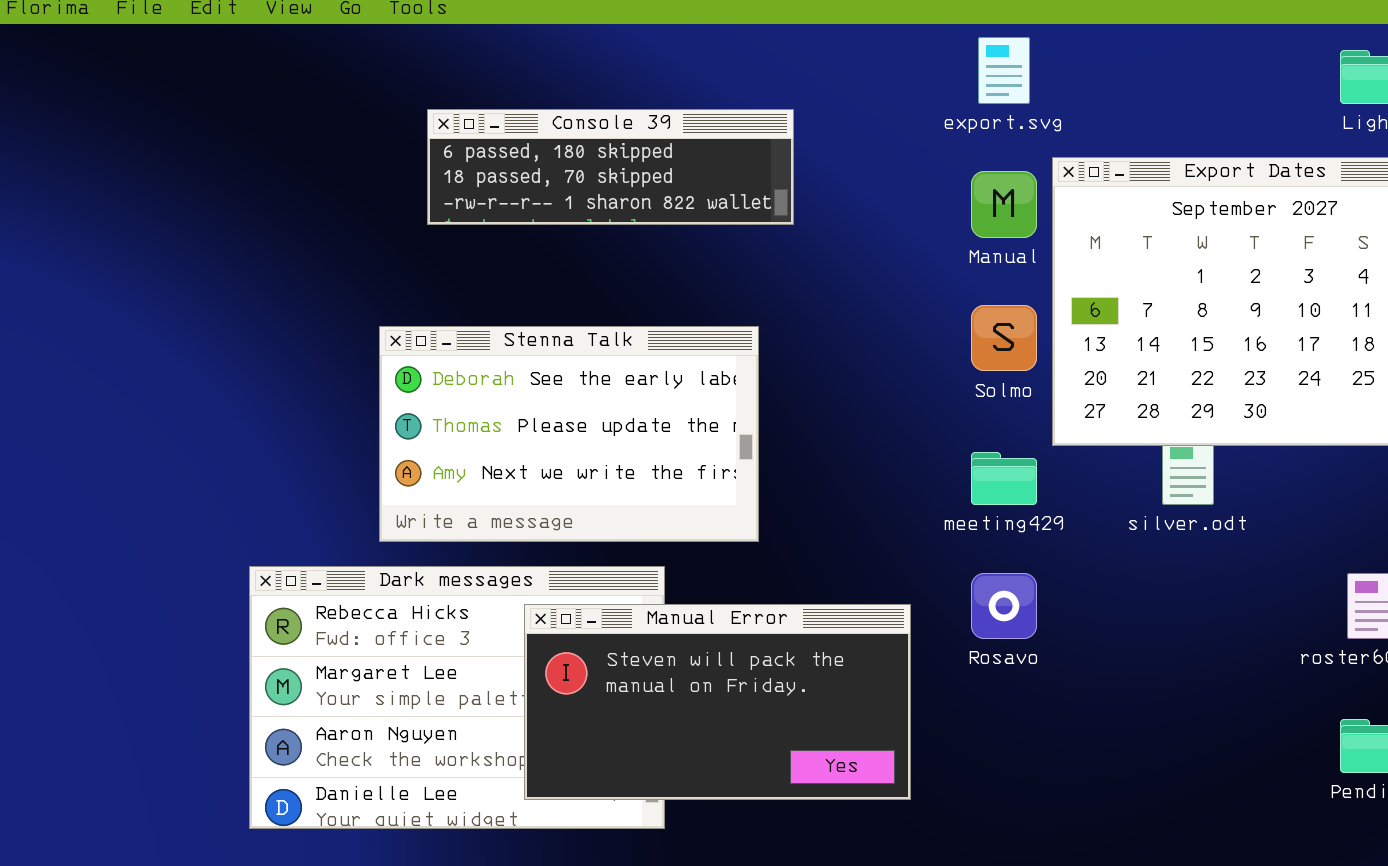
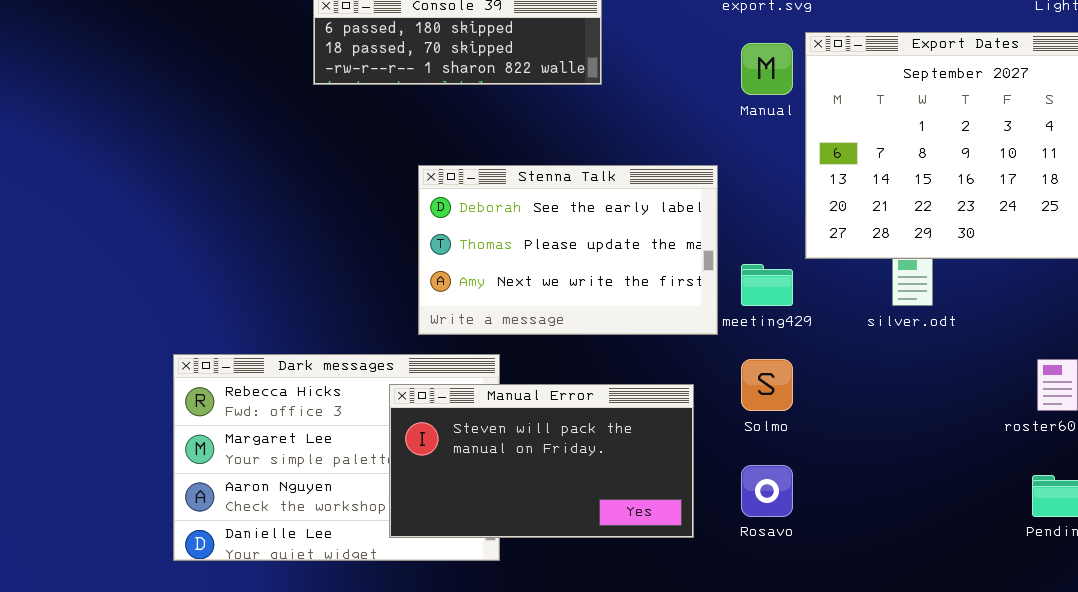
Solmo: [971,305,1037,371] -> [741,359,793,411], moved
Stenna Talk: [379,326,759,542] -> [418,165,718,335], moved
Rosavo: [971,573,1037,639] -> [741,465,793,517], moved

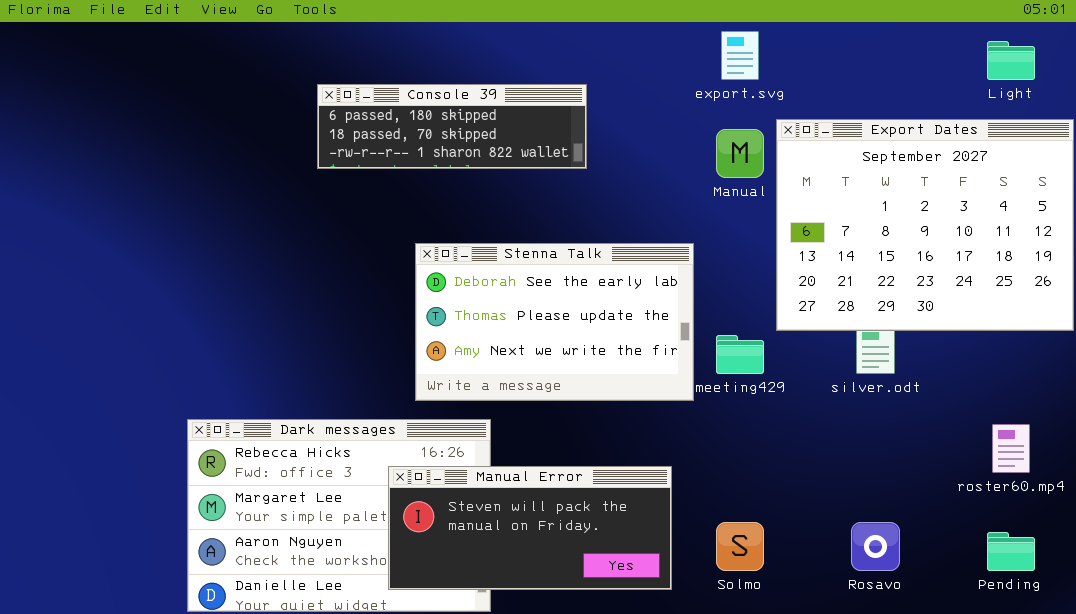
Solmo: [741,359,793,411] -> [716,522,764,571], moved
Manual Error: [389,384,694,538] -> [388,466,672,590], resized
Rosavo: [741,465,793,517] -> [851,522,900,571], moved

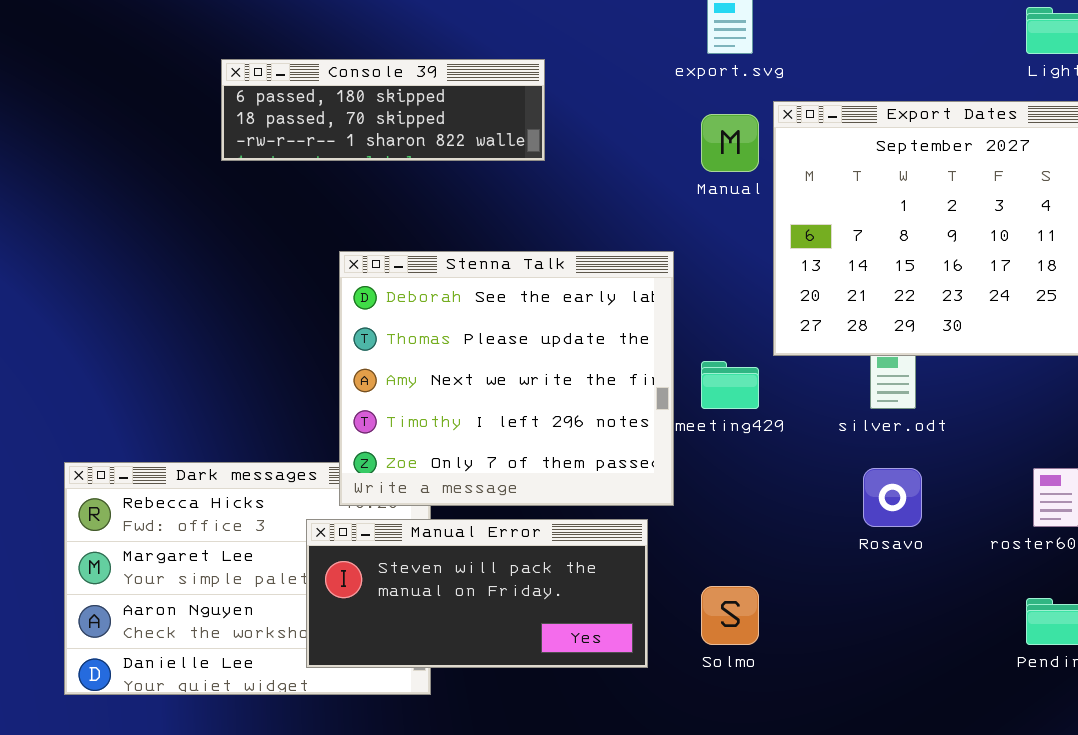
Stenna Talk: [415,243,694,401] -> [339,251,674,506], resized
Rosavo: [851,522,900,571] -> [863,468,922,527], moved

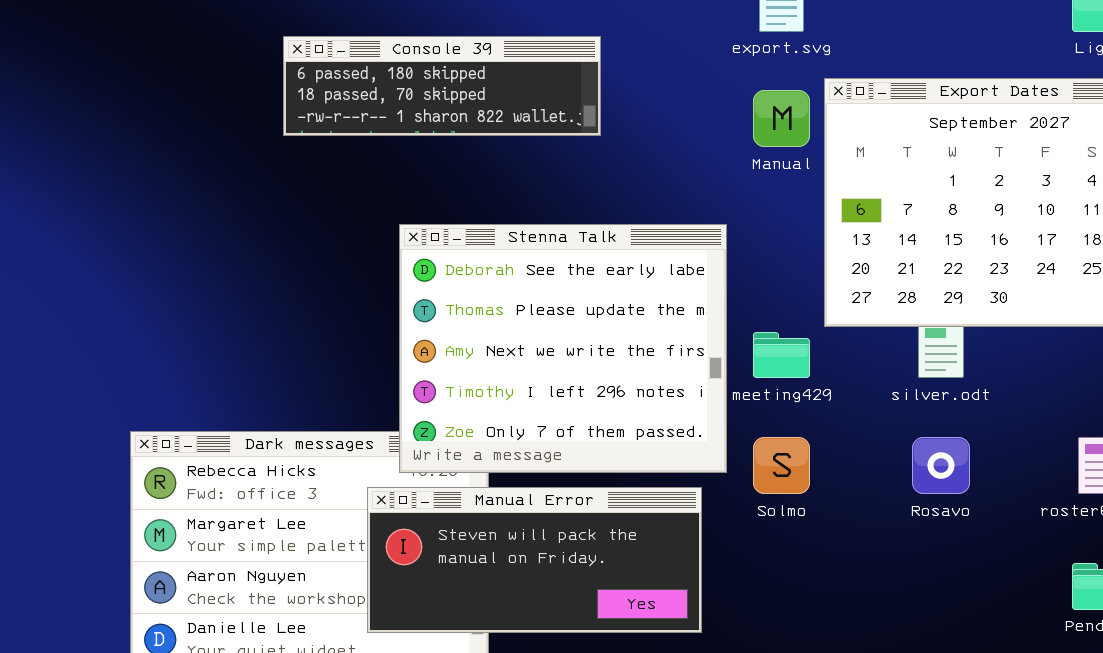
Solmo: [701,586,759,645] -> [753,437,810,494], moved

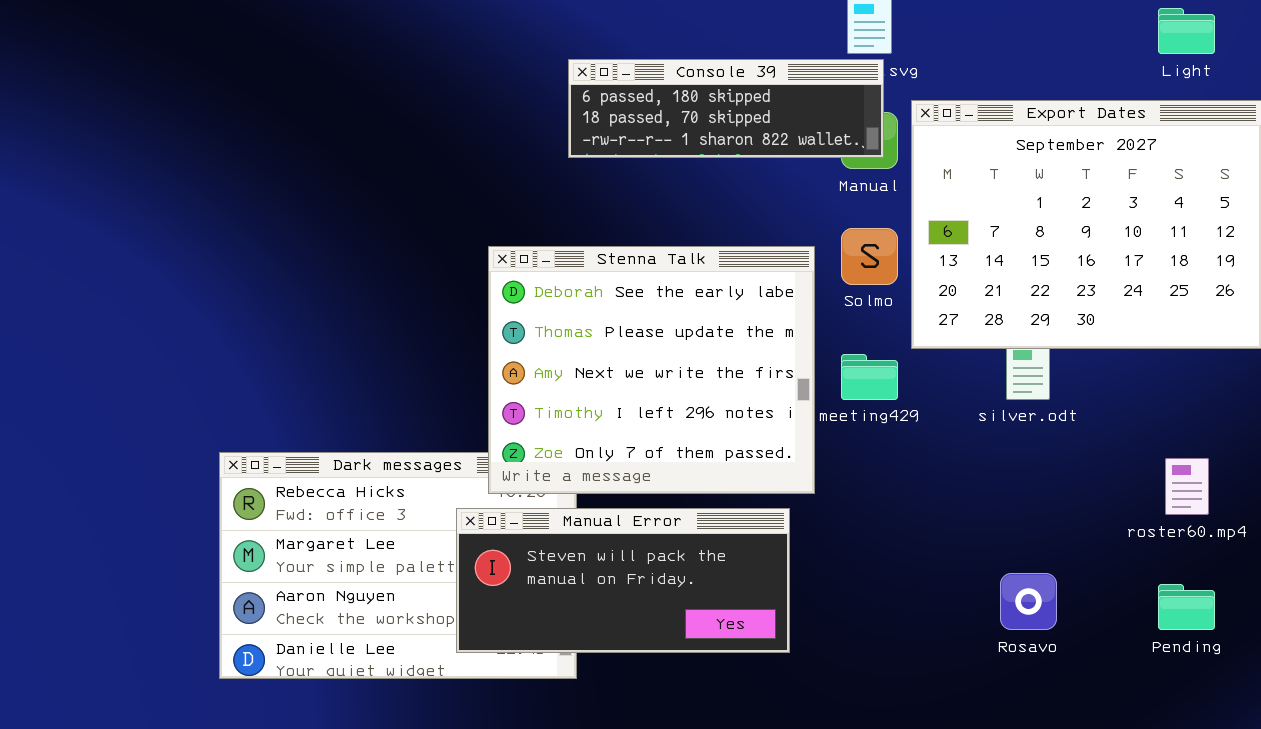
Console 39: [283,36,601,136] -> [568,59,884,158], moved
Solmo: [753,437,810,494] -> [841,228,898,285], moved
Rosavo: [912,437,970,494] -> [1000,573,1057,630], moved

